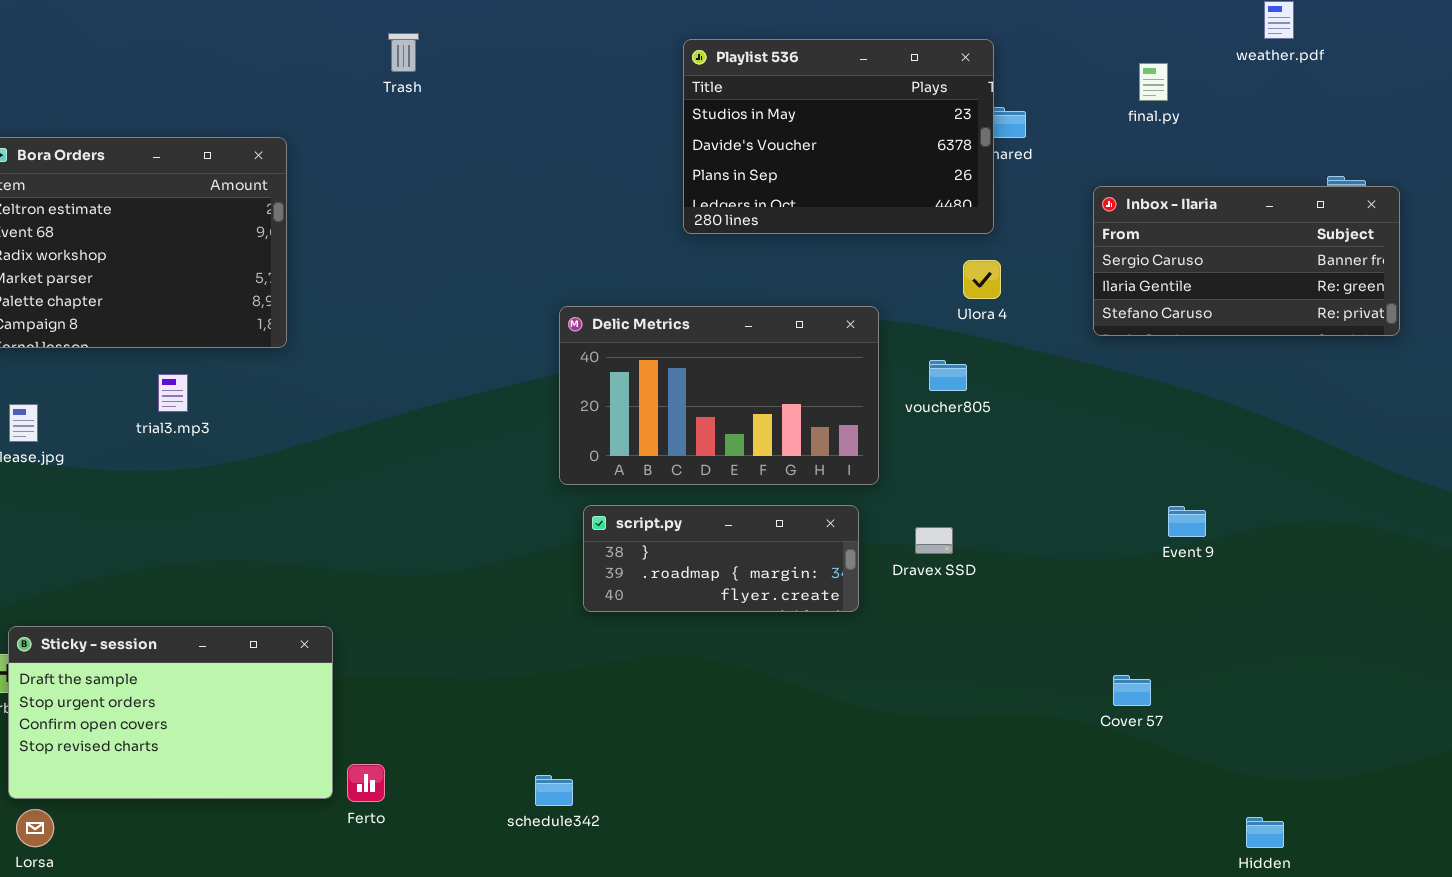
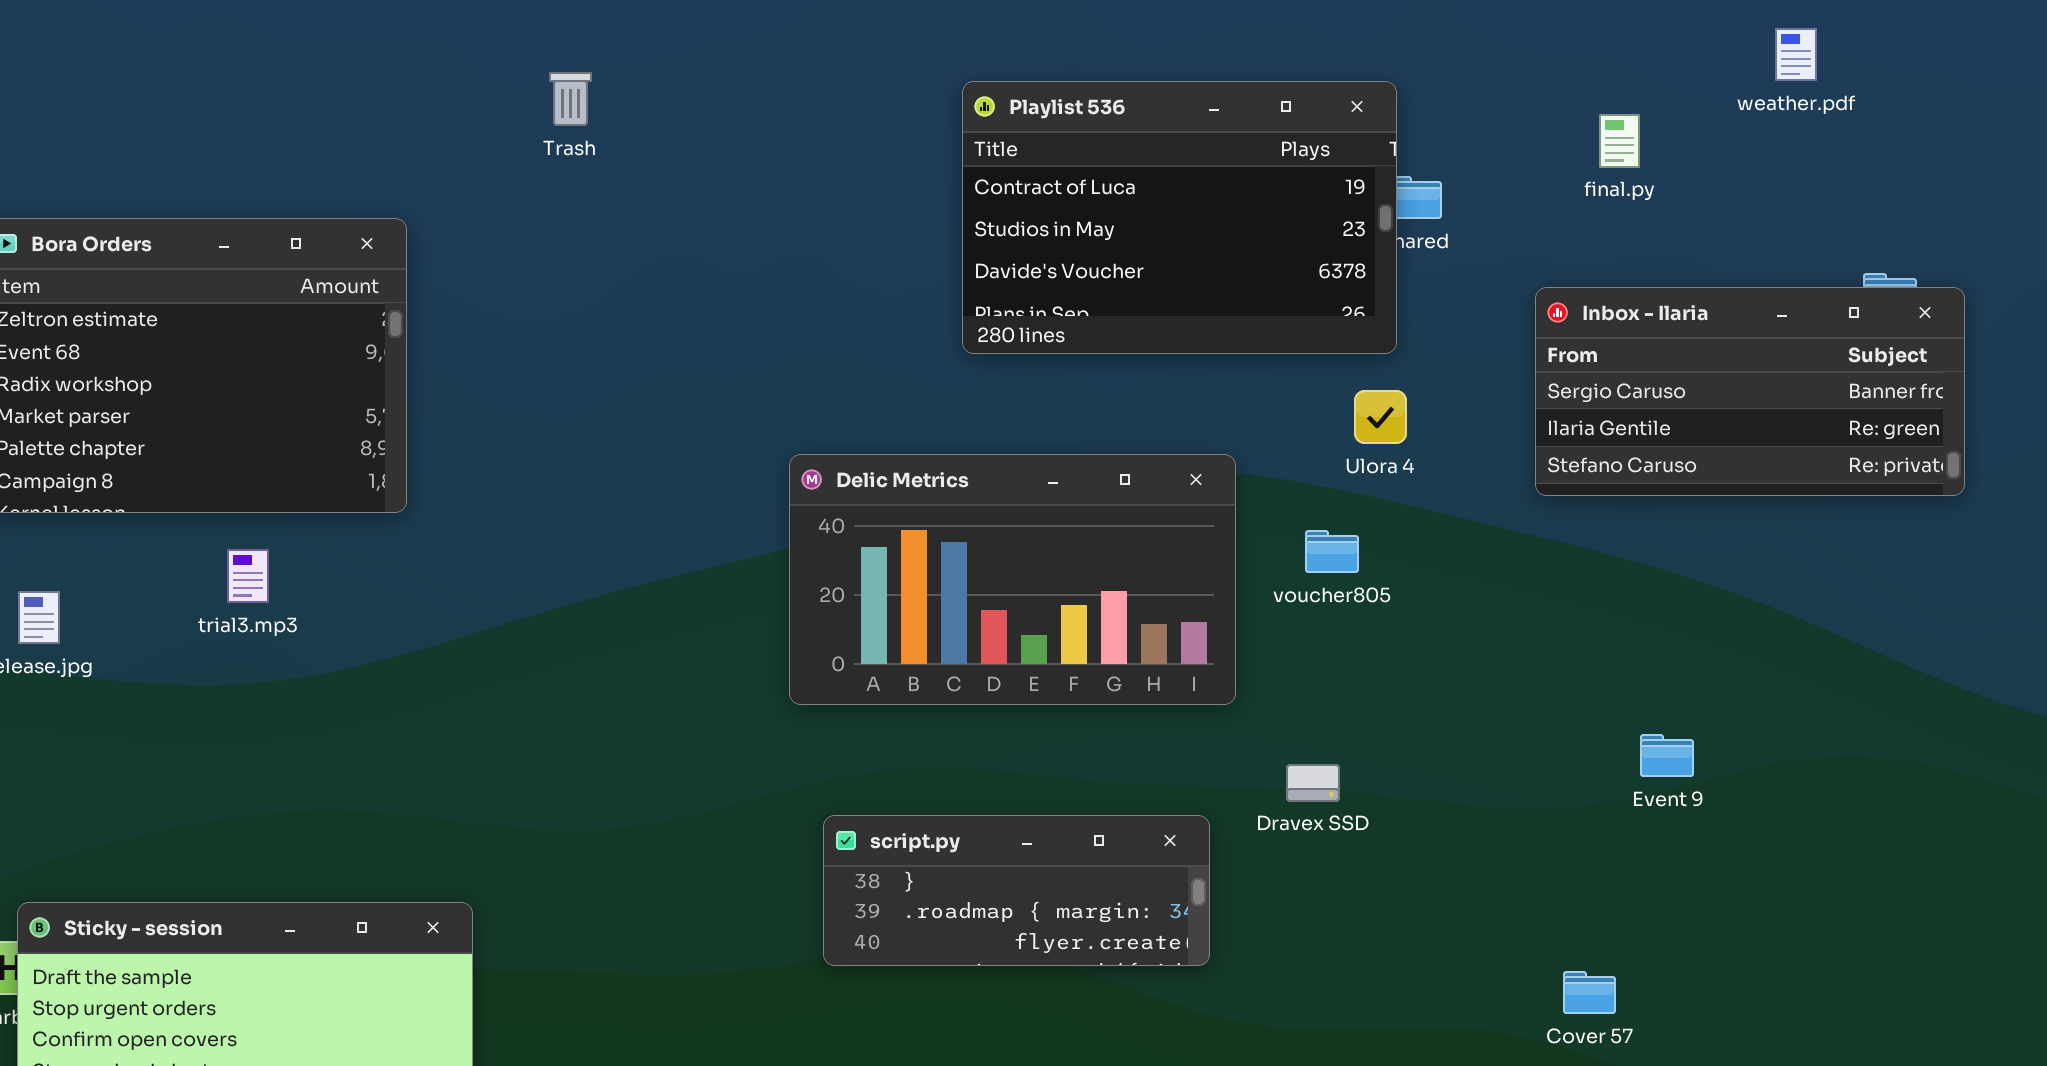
Playlist 536: [683,39,994,234] -> [962,81,1397,354], scrolled up 1 row
script.py: [583,505,859,612] -> [823,815,1210,966], moved

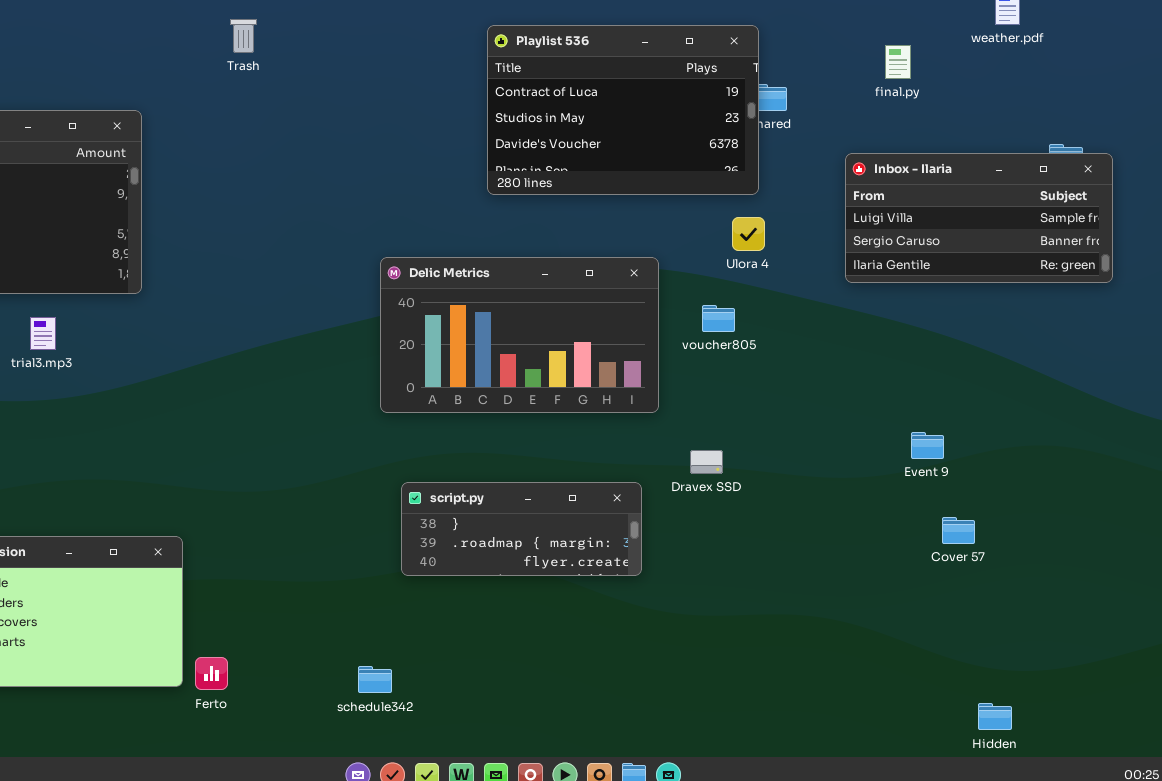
Inbox - Ilaria: [1535,287,1965,496] -> [845,153,1113,283], scrolled up 1 row
Cover 57: [1563,971,1616,1014] -> [942,517,975,544], moved

